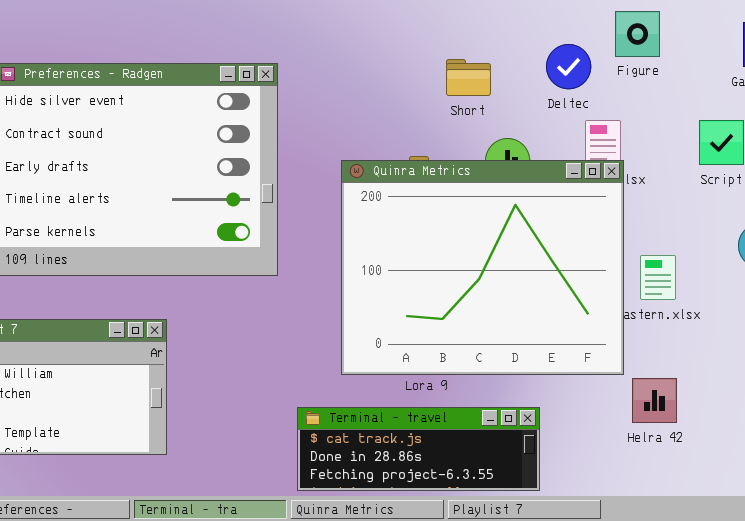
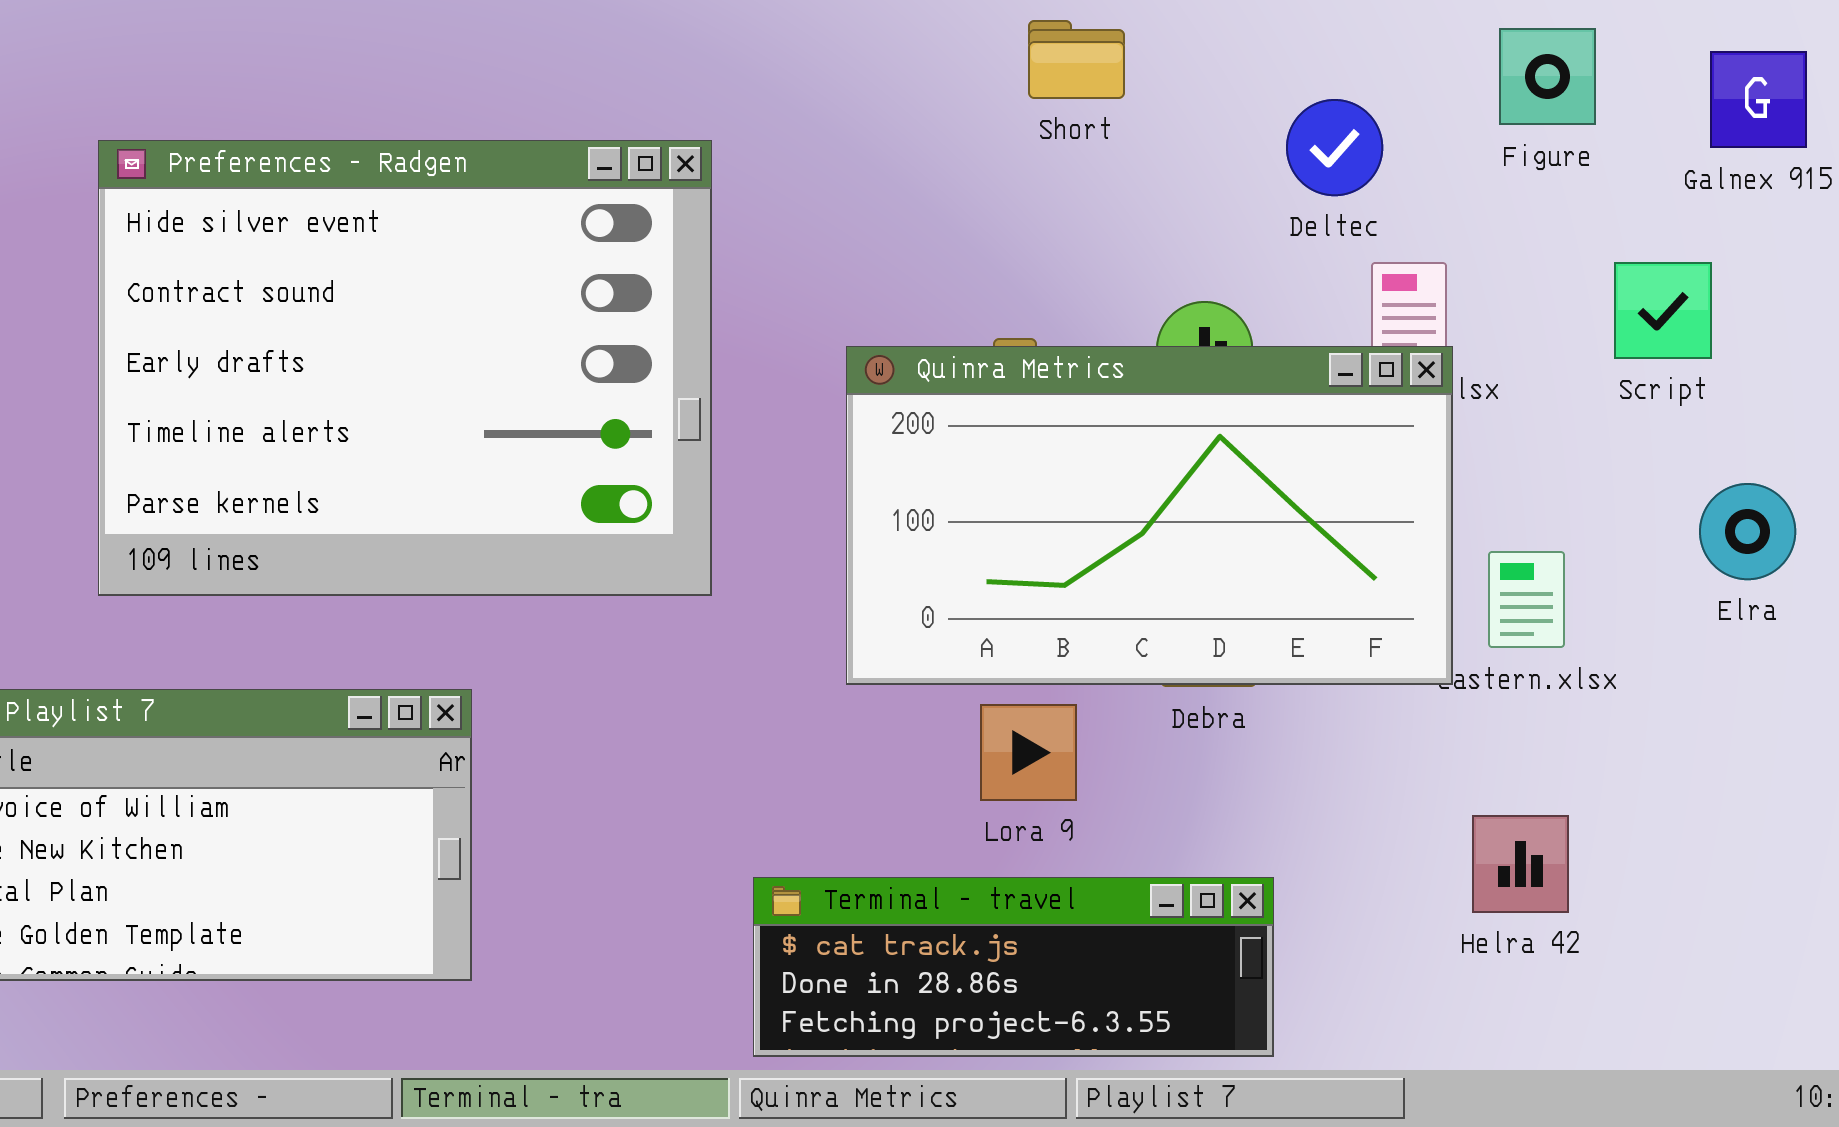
Figure: [615,11,660,57] -> [1499,28,1596,125], moved
Short: [446,59,491,96] -> [1028,20,1125,99], moved
Quinra Metrics: [341,160,624,375] -> [846,346,1453,685], resized

